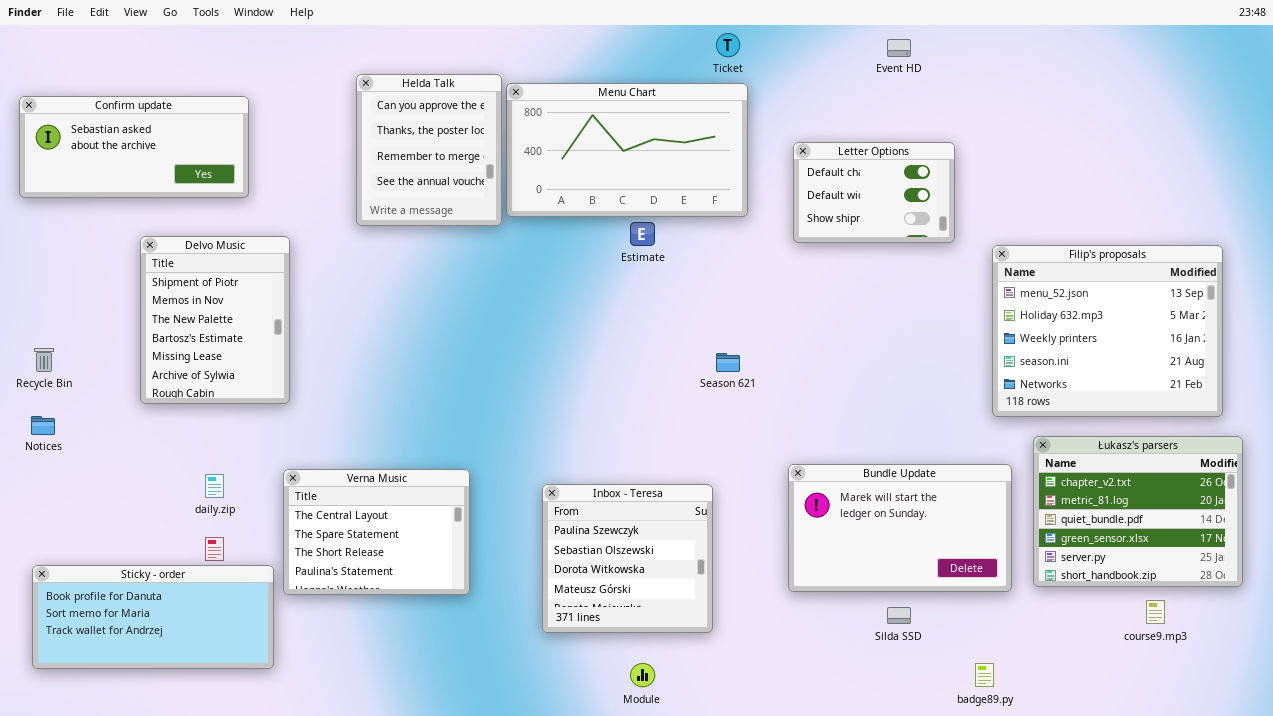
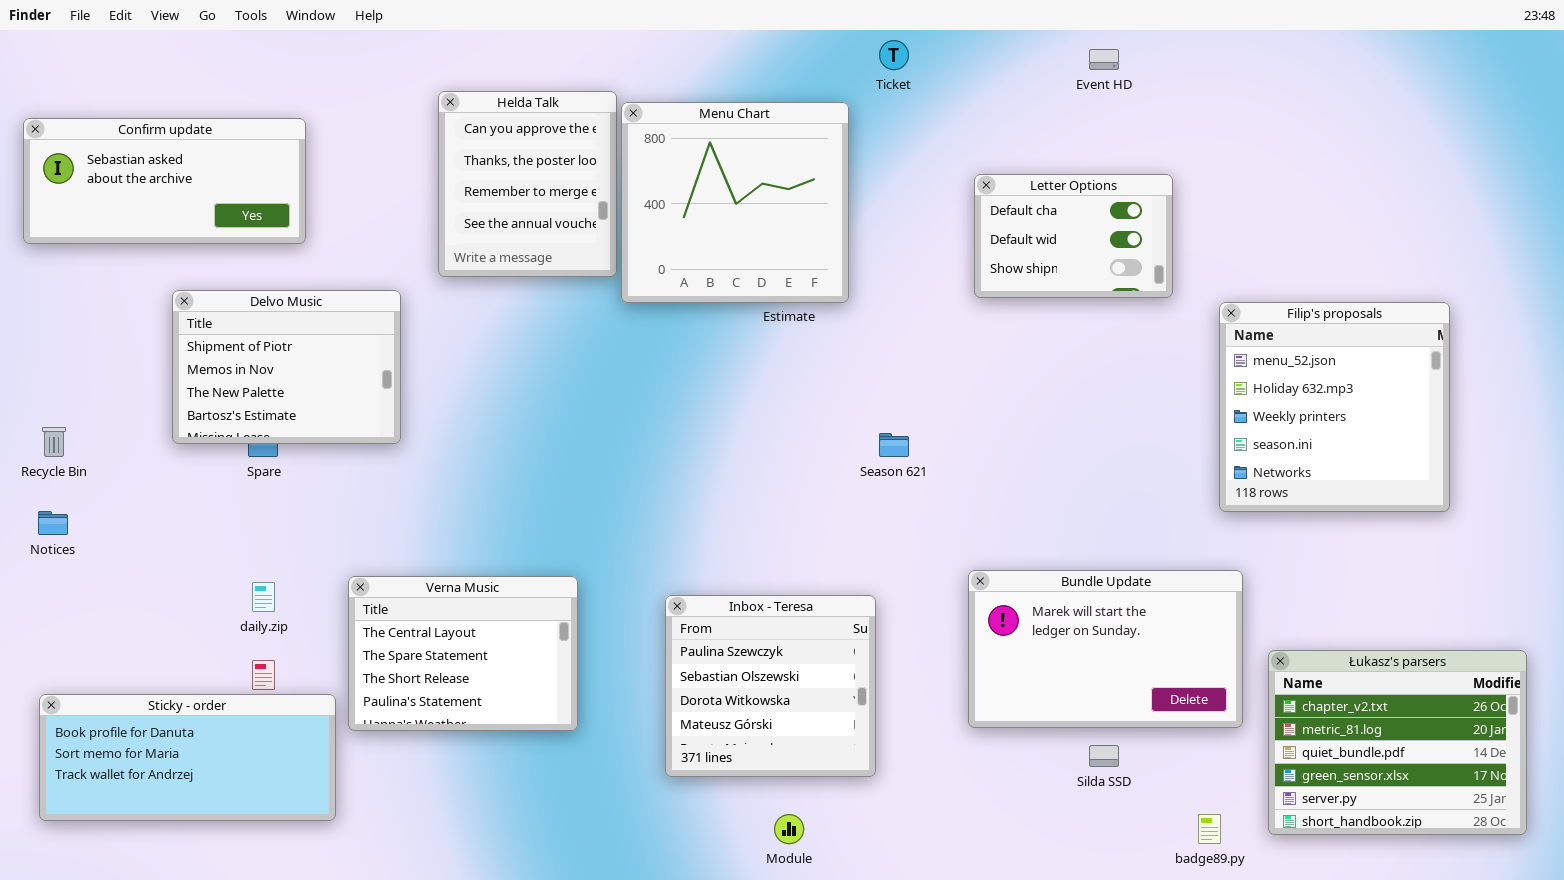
Menu Chart: [506,83,748,217] -> [621,102,849,303], resized
Delvo Music: [140,236,290,404] -> [172,290,401,444], resized
Filip's proposals: [992,245,1223,417] -> [1219,302,1450,512], resized
Łukasz's parsers: [1033,436,1243,587] -> [1268,650,1527,835], moved

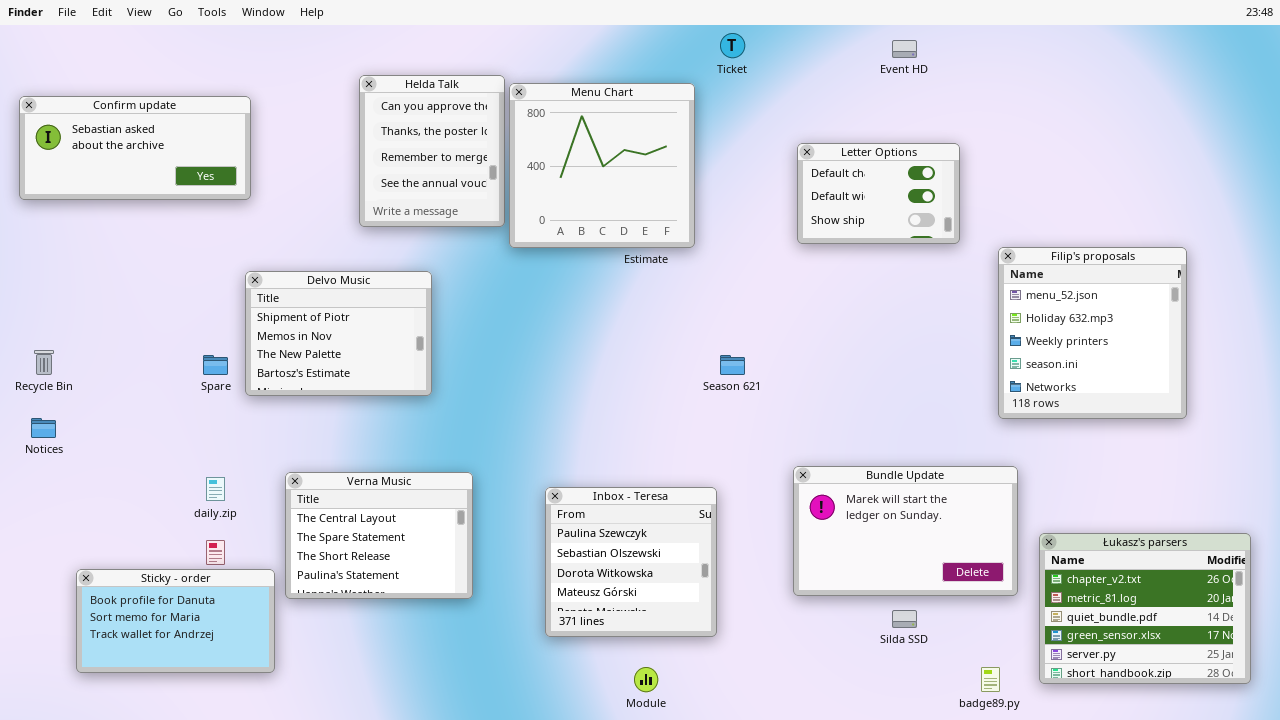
Delvo Music: [172,290,401,444] -> [245,271,432,396], moved
Sticky - order: [39,694,336,821] -> [76,569,275,673], resized

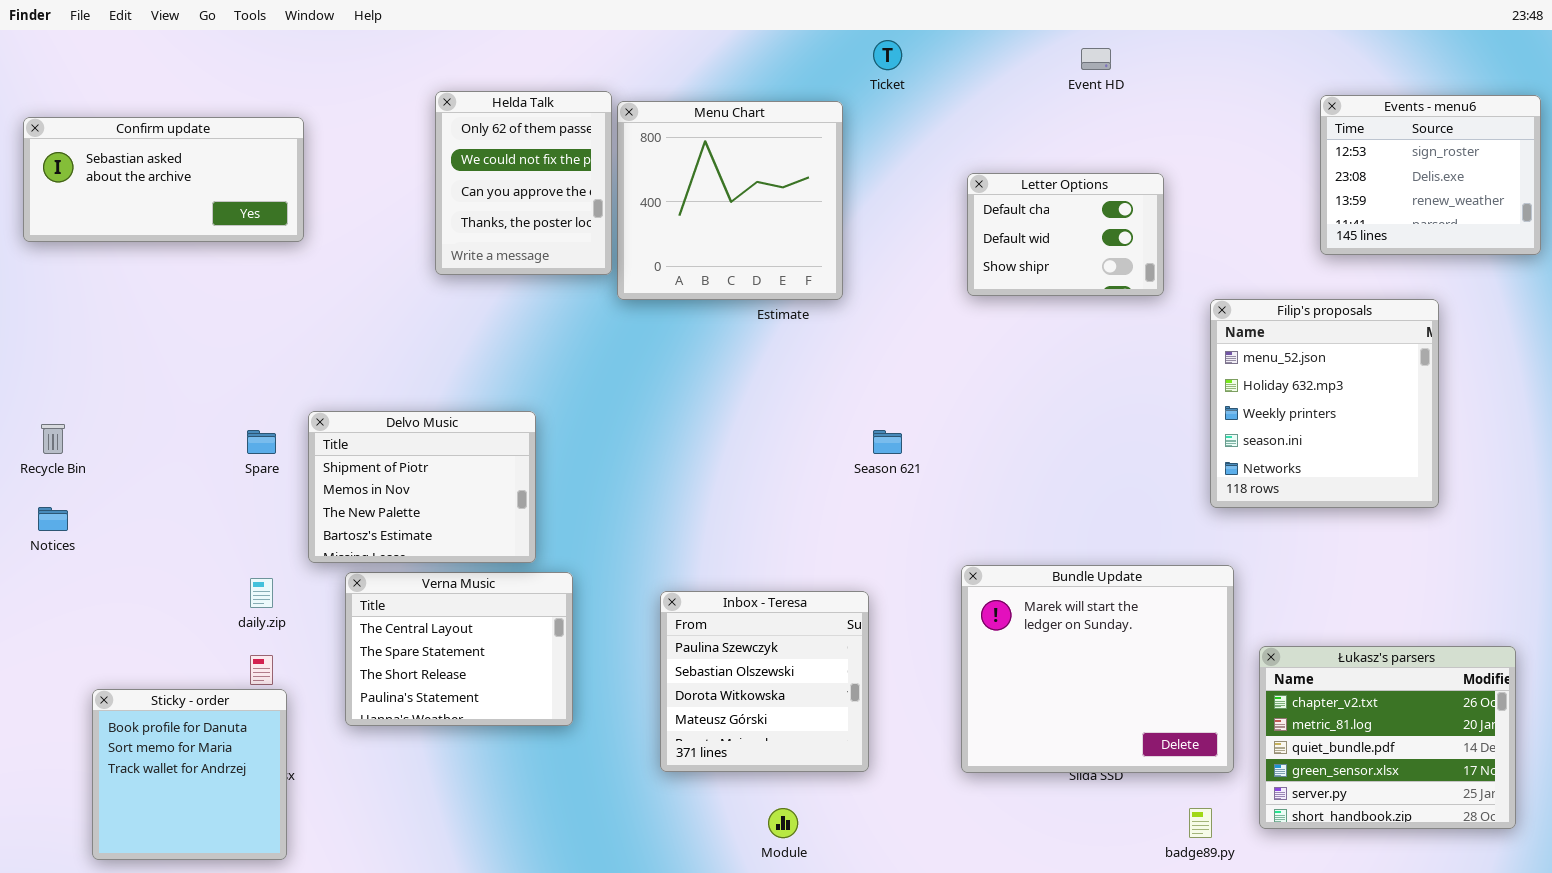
Helda Talk: [359,75,505,227] -> [435,91,612,275], scrolled up 2 rows
Events - menu6: none -> [1320,95,1541,255], opened
Delvo Music: [245,271,432,396] -> [308,411,536,563], moved
Bundle Update: [793,466,1018,596] -> [961,565,1234,773], resized
Sticky - order: [76,569,275,673] -> [92,689,287,860], resized

